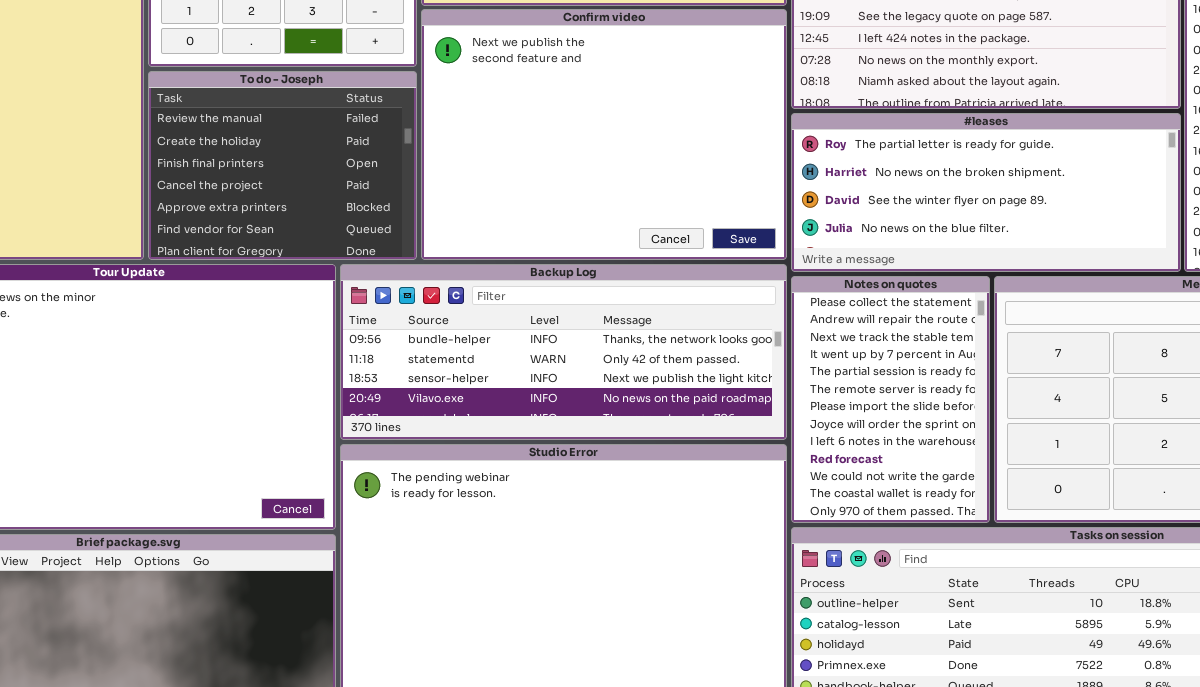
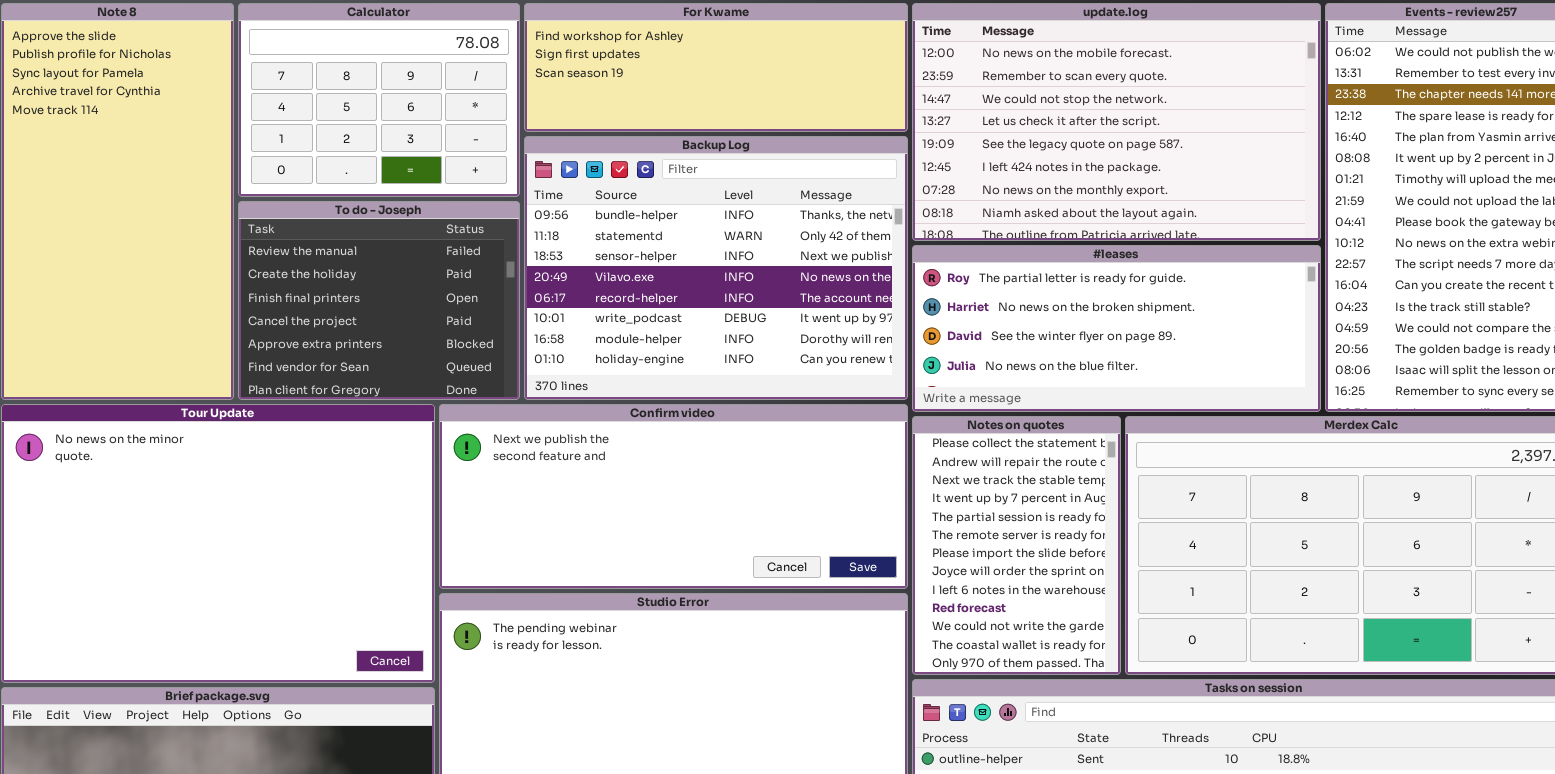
Confirm video: [421,9,787,260] -> [439,404,908,589], moved, resized
Backup Log: [340,264,787,440] -> [524,136,908,400], moved, resized

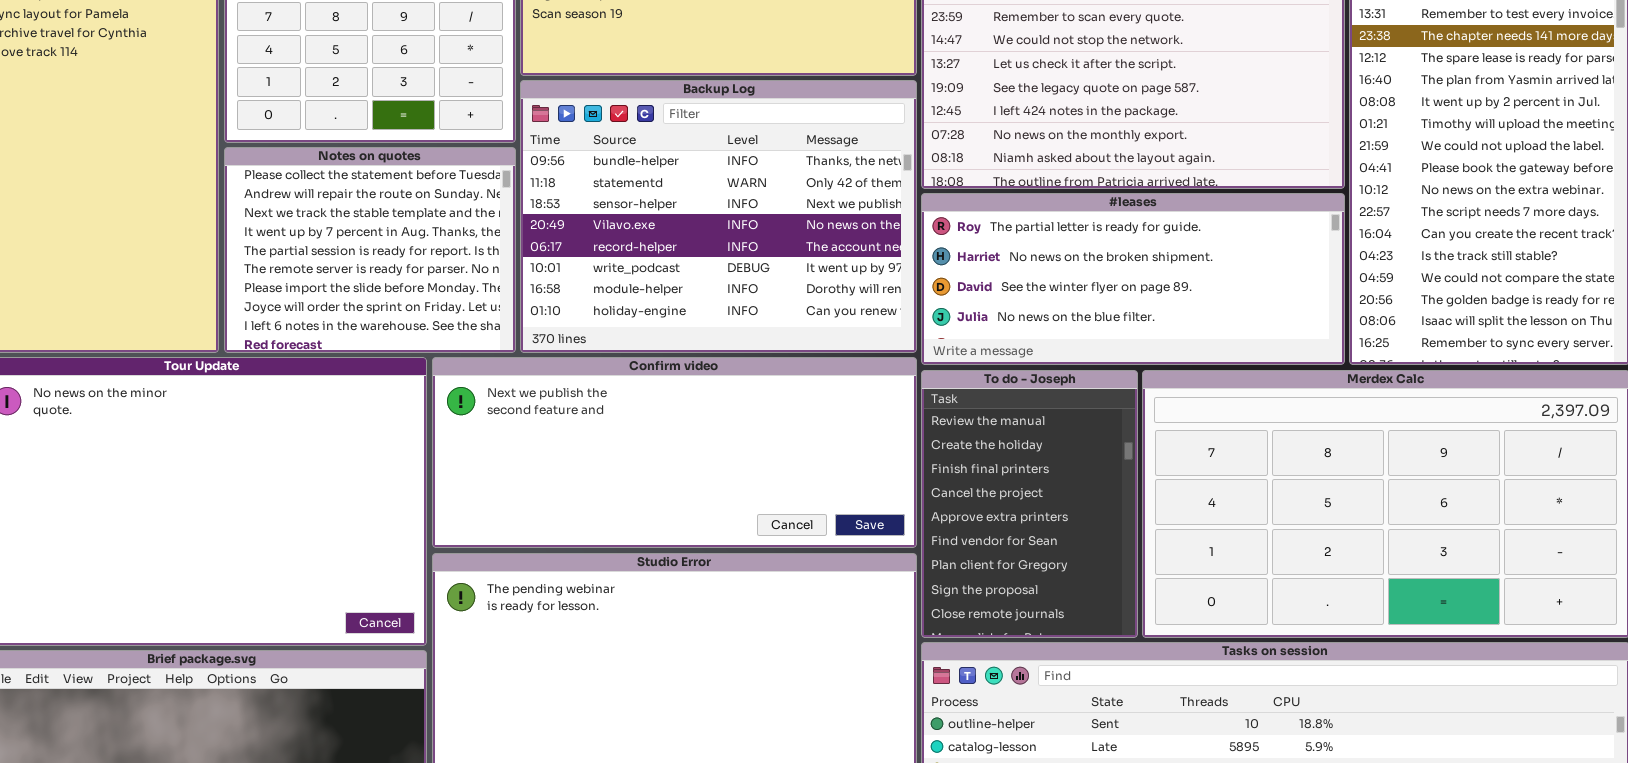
To do - Joseph: [238,201,520,400] -> [921,370,1138,638], moved, resized
Notes on quotes: [912,416,1121,675] -> [224,147,516,353], moved, resized

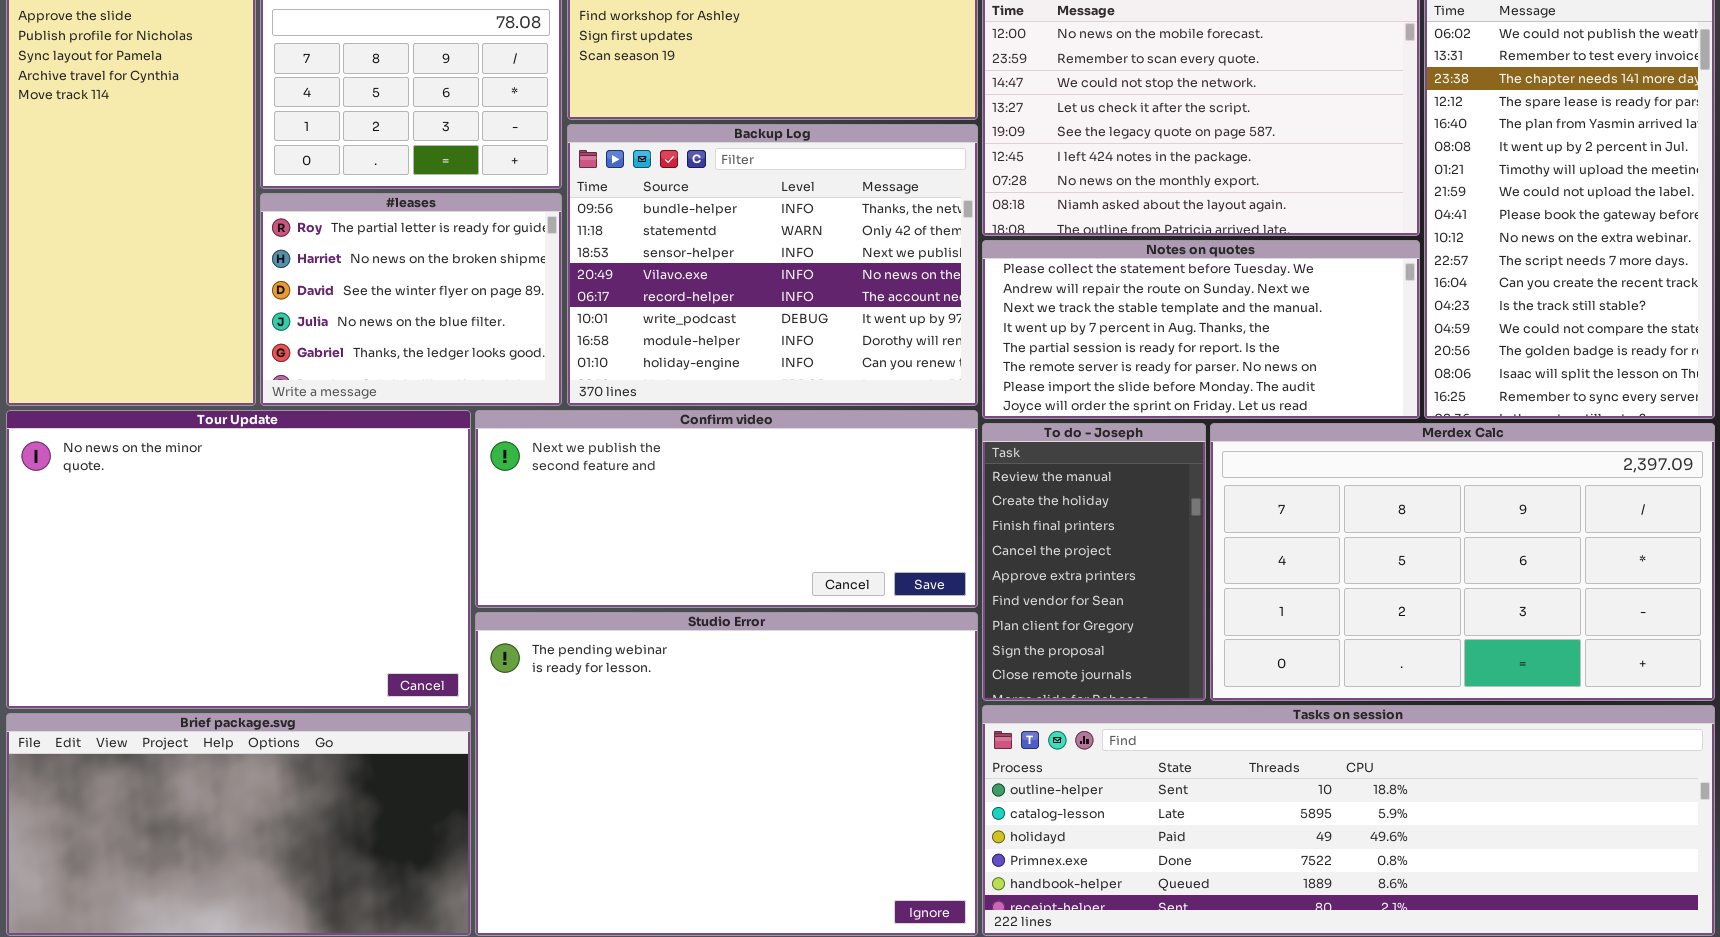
Notes on quotes: [224,147,516,353] -> [982,240,1420,419], moved, resized
#leases: [921,193,1345,365] -> [260,193,562,406], moved, resized

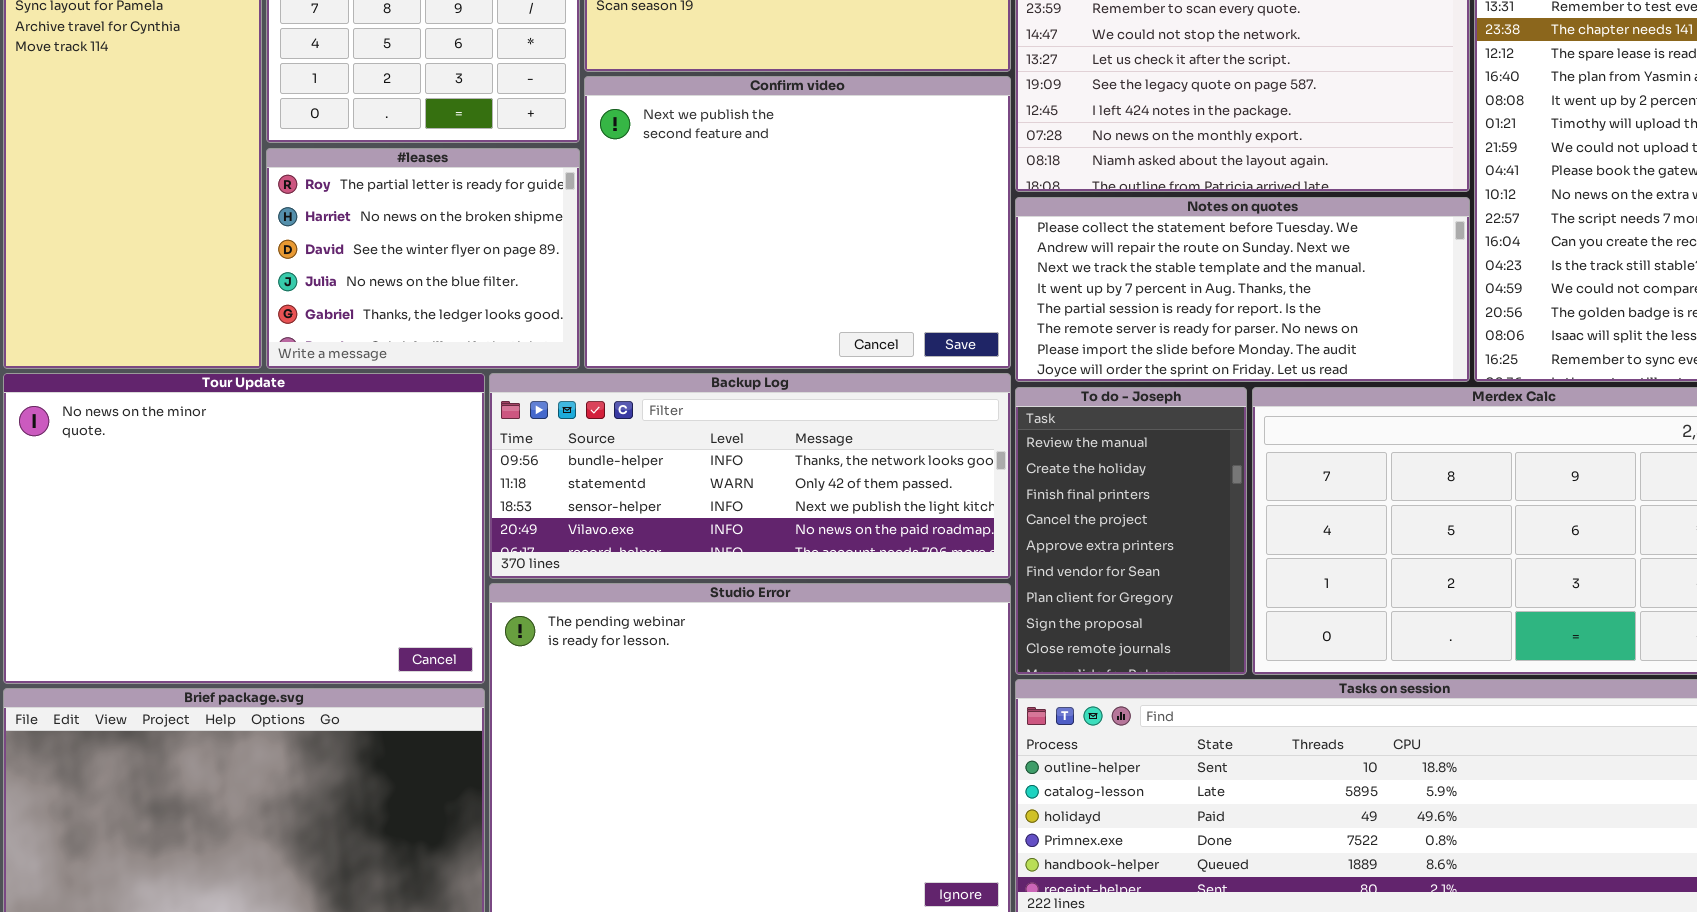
Backup Log: [567,124,978,406] -> [489,373,1011,579], moved, resized
Confirm video: [475,410,978,608] -> [584,76,1011,369], moved, resized

